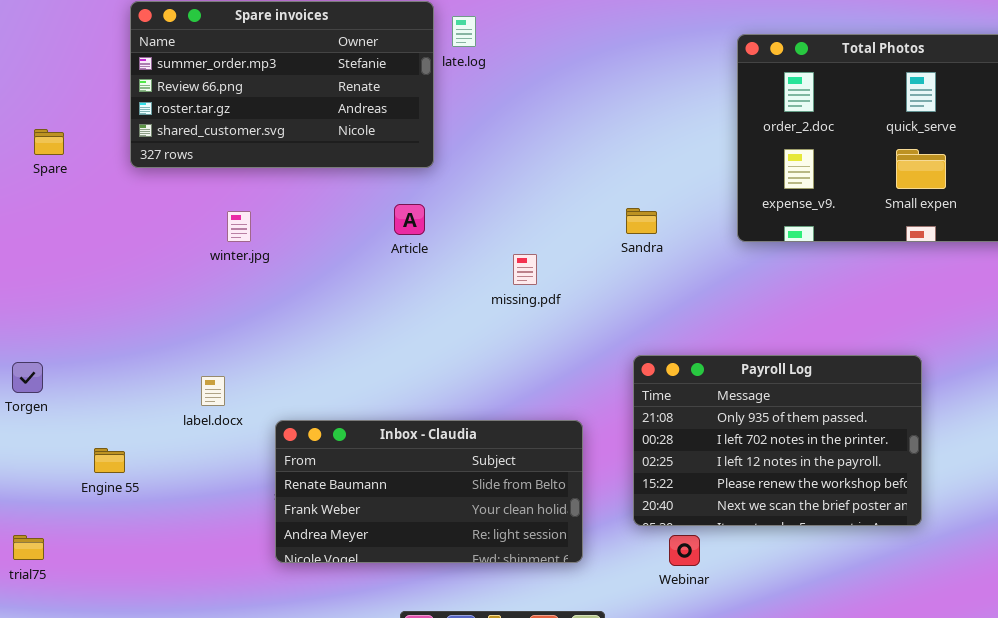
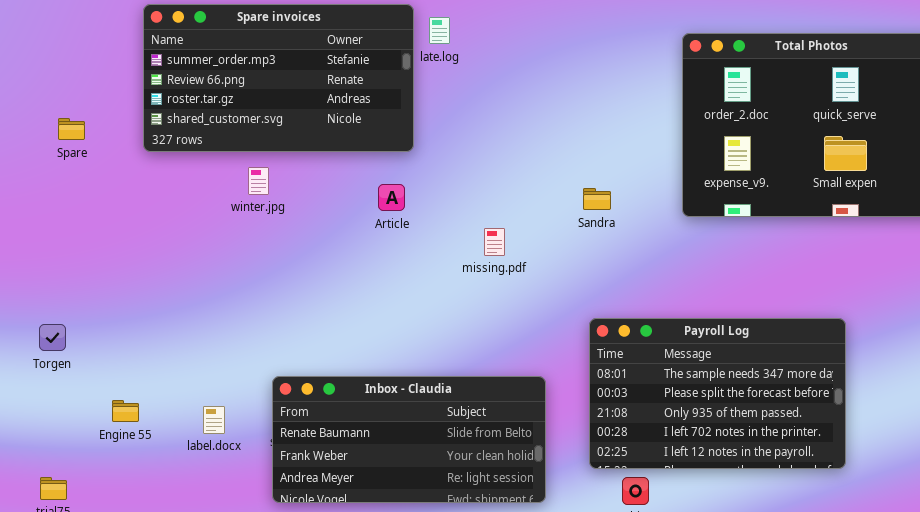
winter.jpg: [227,211,251,242] -> [248,167,269,195], moved
Payroll Log: [633,355,922,526] -> [589,318,846,469], scrolled up 2 rows
label.docx: [201,376,225,406] -> [203,406,225,434], moved

